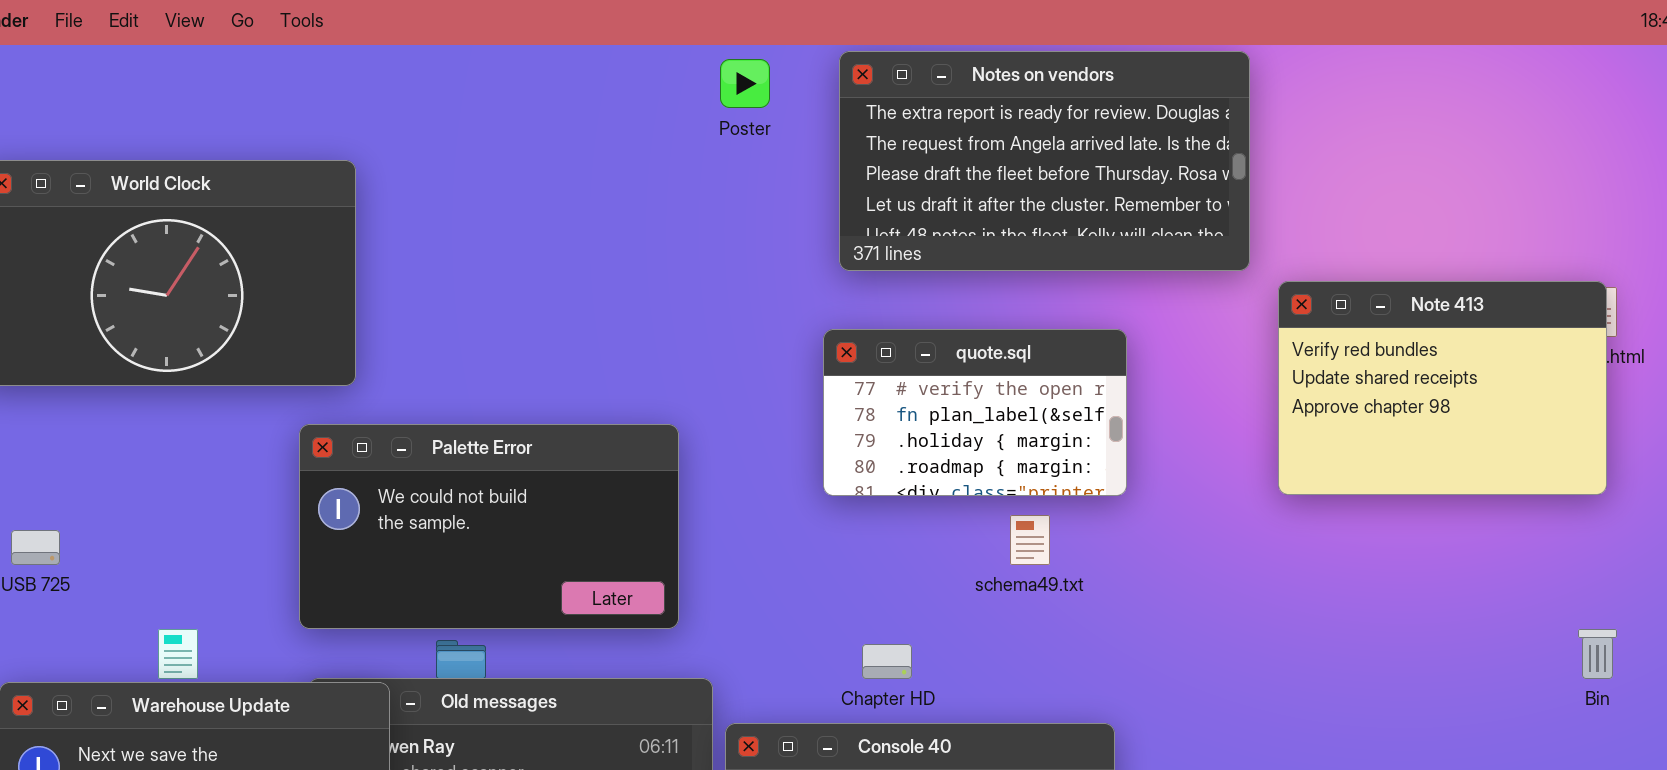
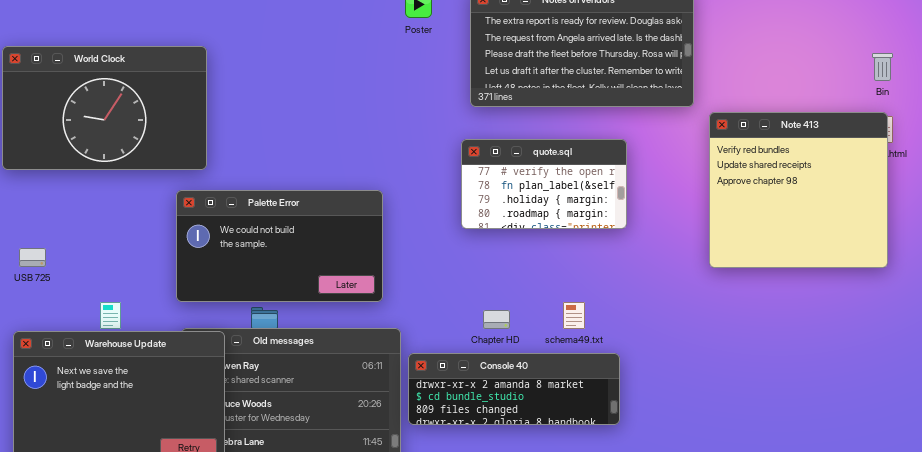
Note 413: [1278,281,1607,495] -> [709,112,888,268], resized
schema49.txt: [1010,515,1050,565] -> [563,302,585,329], moved
Bin: [1578,629,1617,679] -> [872,53,893,81], moved

